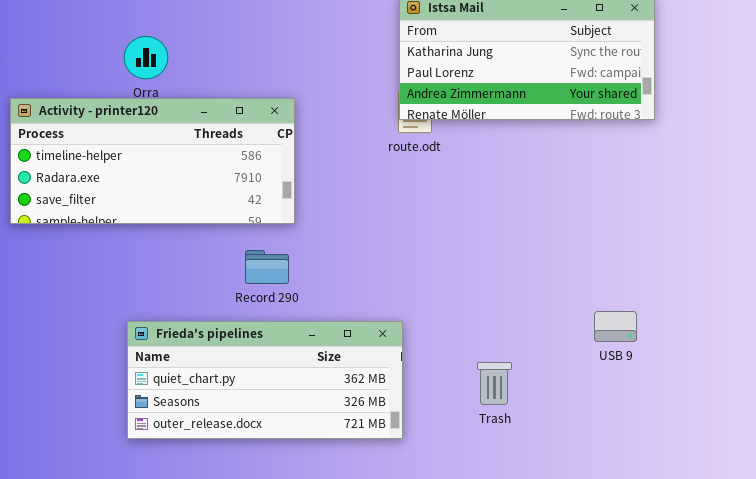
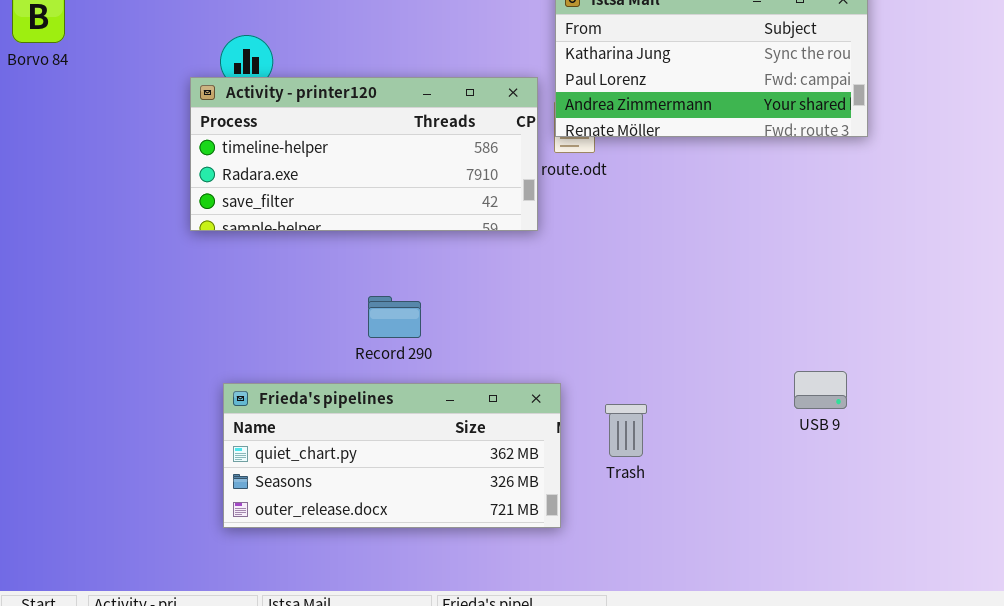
Activity - printer120: [10,98,295,224] -> [190,77,538,231], moved
Trash: [477,362,512,405] -> [605,404,647,457], moved

